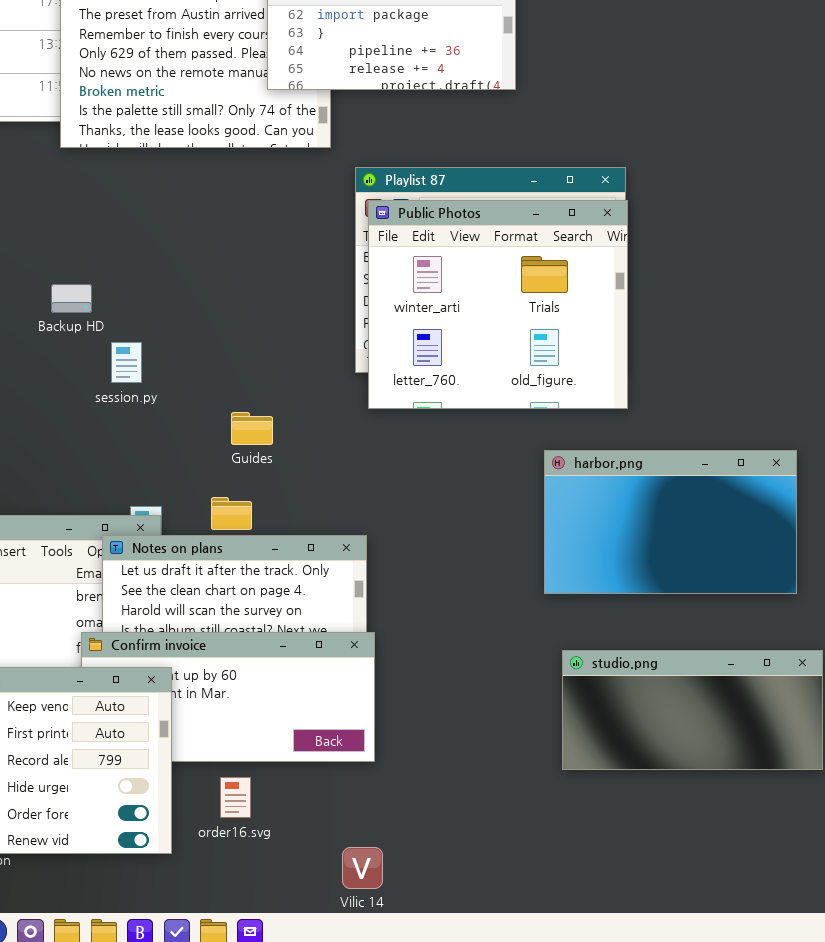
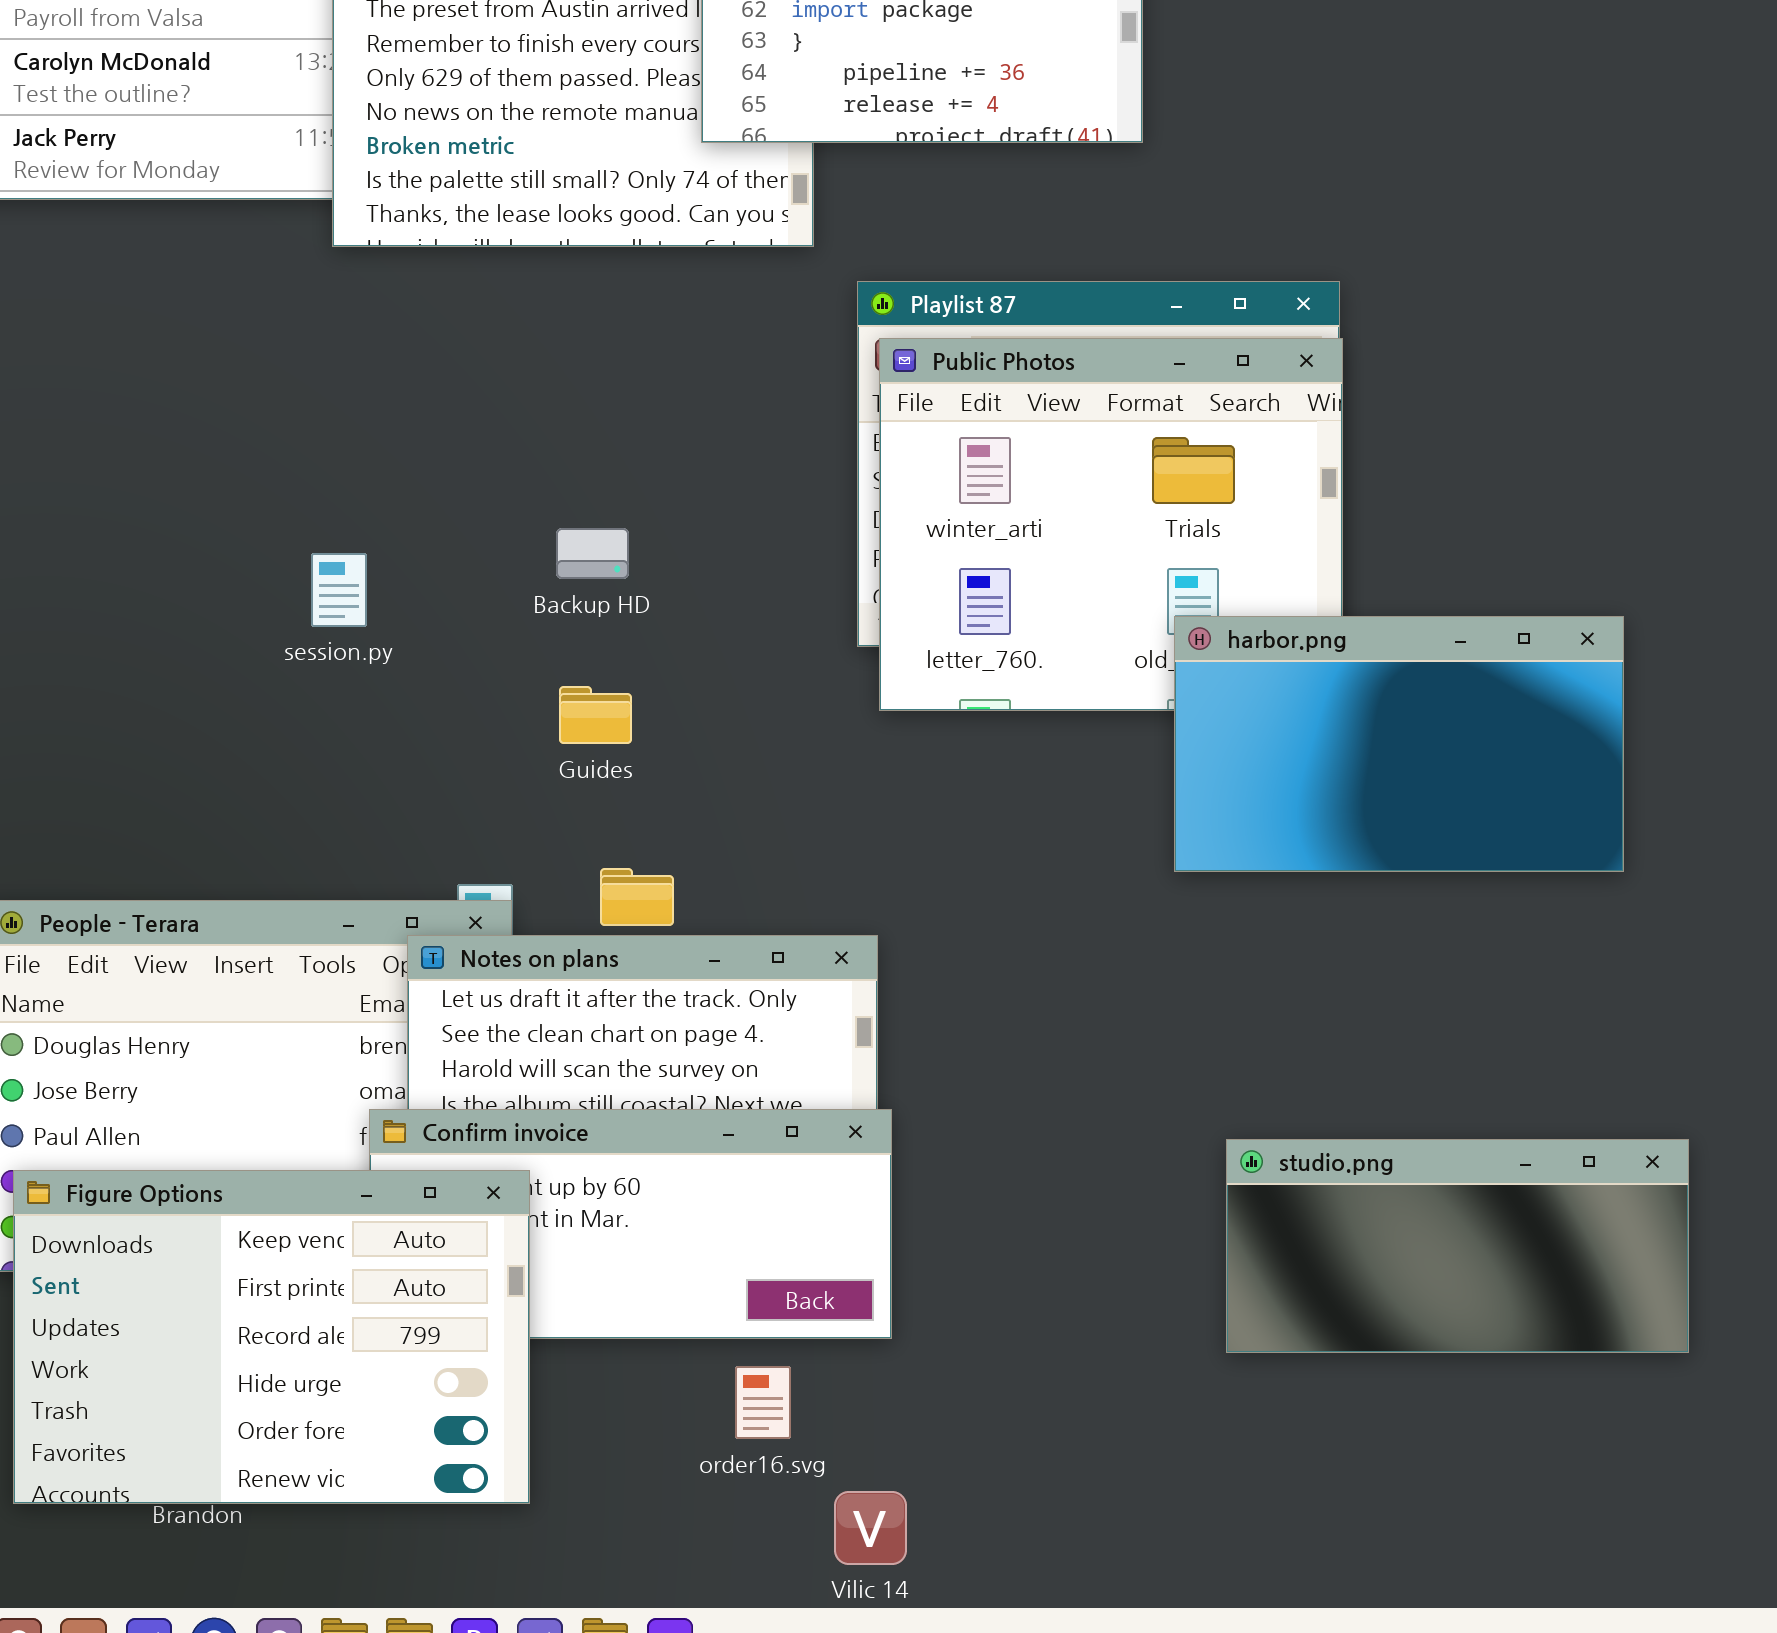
Backup HD: [51,284,92,313] -> [556,528,629,579], moved
session.py: [111,342,142,383] -> [311,553,367,627], moved
Guides: [231,412,273,445] -> [559,686,632,744], moved
harbor.png: [544,450,797,594] -> [1174,616,1624,872], moved
order16.svg: [220,777,251,818] -> [735,1366,791,1439], moved

